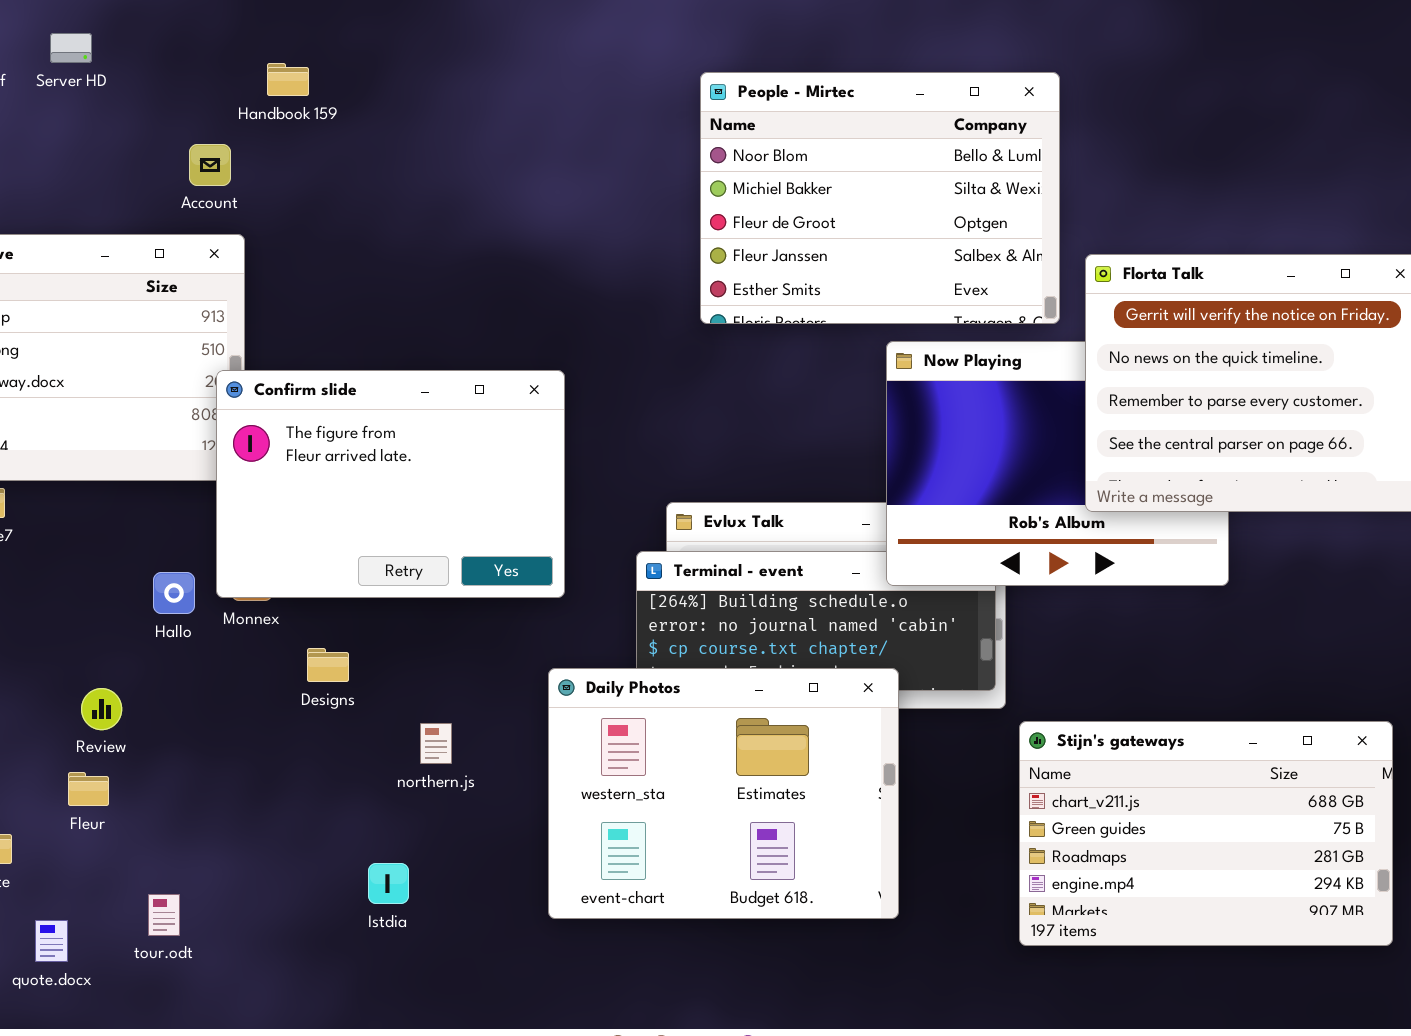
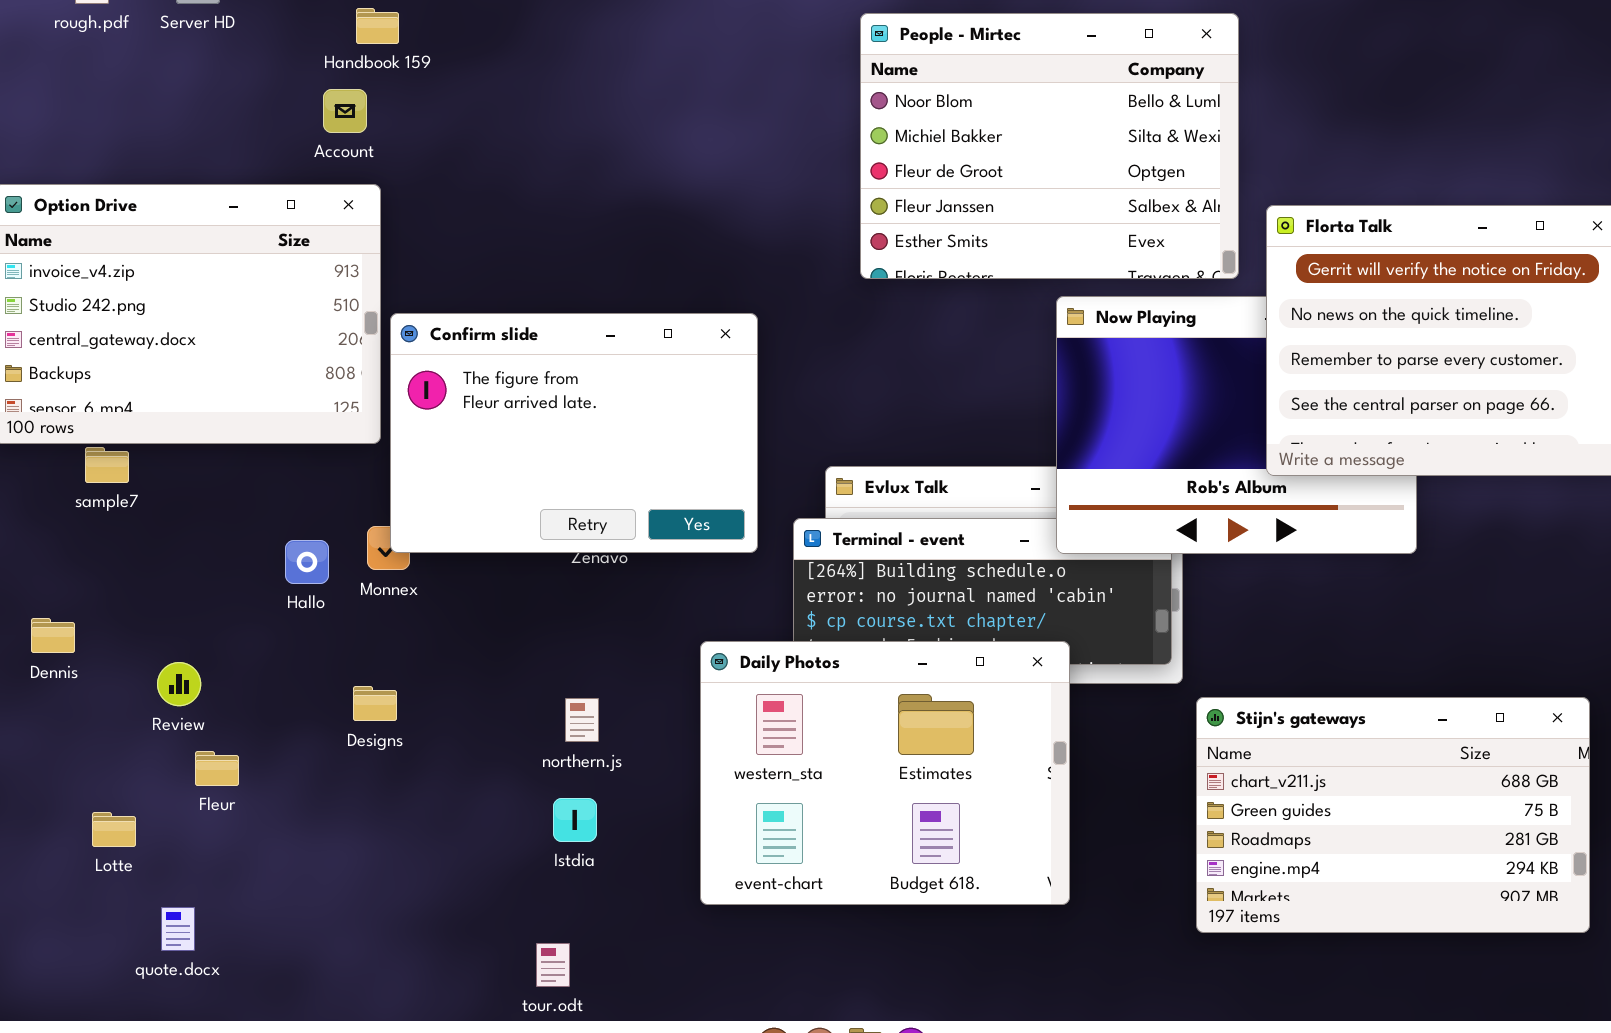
Handbook 159: [267,63,309,96] -> [356,8,399,44], moved
Confirm slide: [216,370,565,598] -> [390,313,758,553], moved
Designs: [307,648,349,682] -> [353,686,397,721], moved
Review: [81,688,122,730] -> [157,662,201,706], moved
Istdia: [368,863,409,904] -> [553,798,597,842], moved
tour.odt: [148,894,180,936] -> [536,943,570,987], moved

